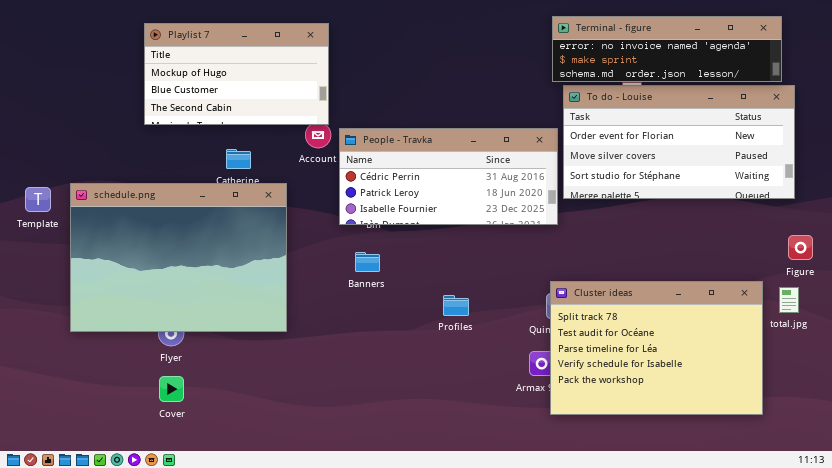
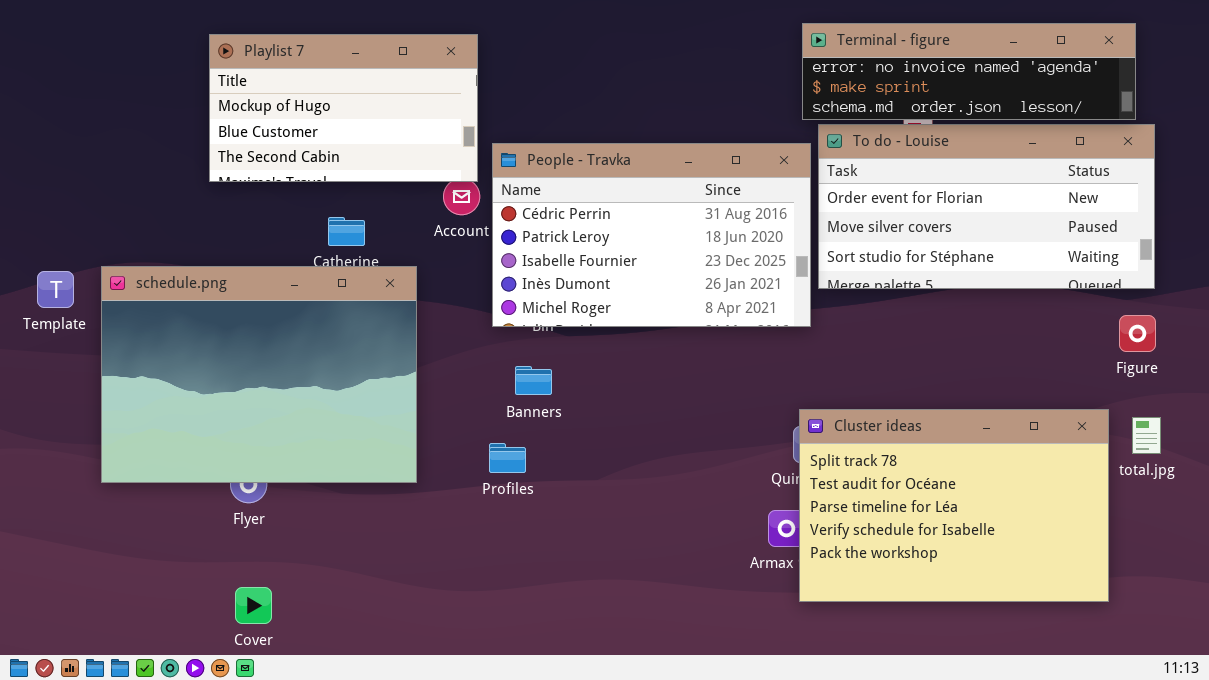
People - Travka: [339,128,558,225] -> [492,143,811,327], resized
Figure: [788,235,813,260] -> [1119,315,1156,352], moved
Profiles: [443,295,469,316] -> [489,443,526,473], moved
Cover: [159,376,184,402] -> [235,587,272,624], moved

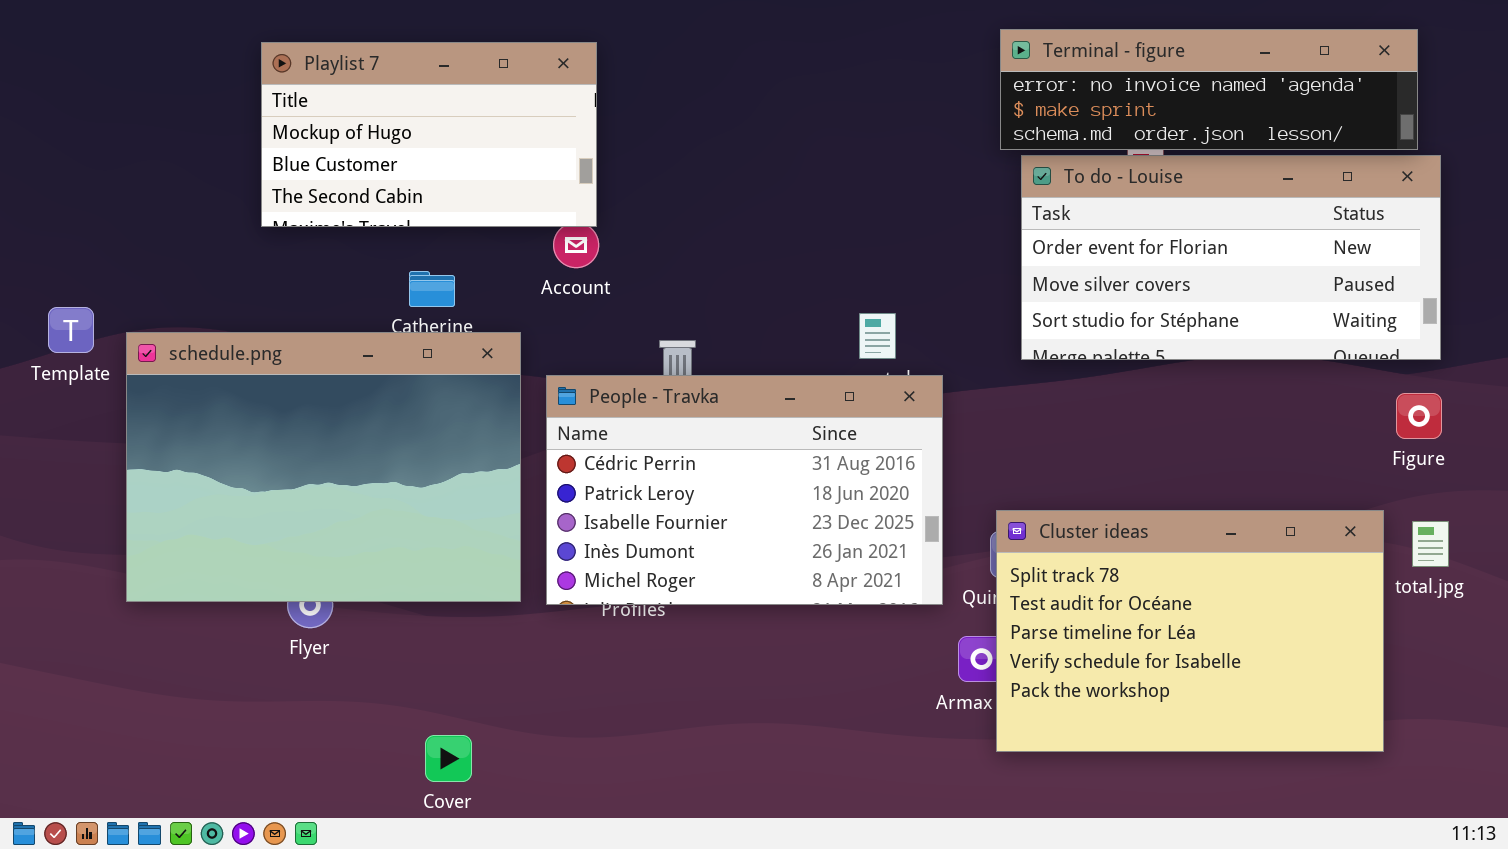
People - Travka: [492,143,811,327] -> [546,375,943,605], moved
Template: [37,271,74,308] -> [48,307,94,353], moved
Cover: [235,587,272,624] -> [425,735,472,782], moved

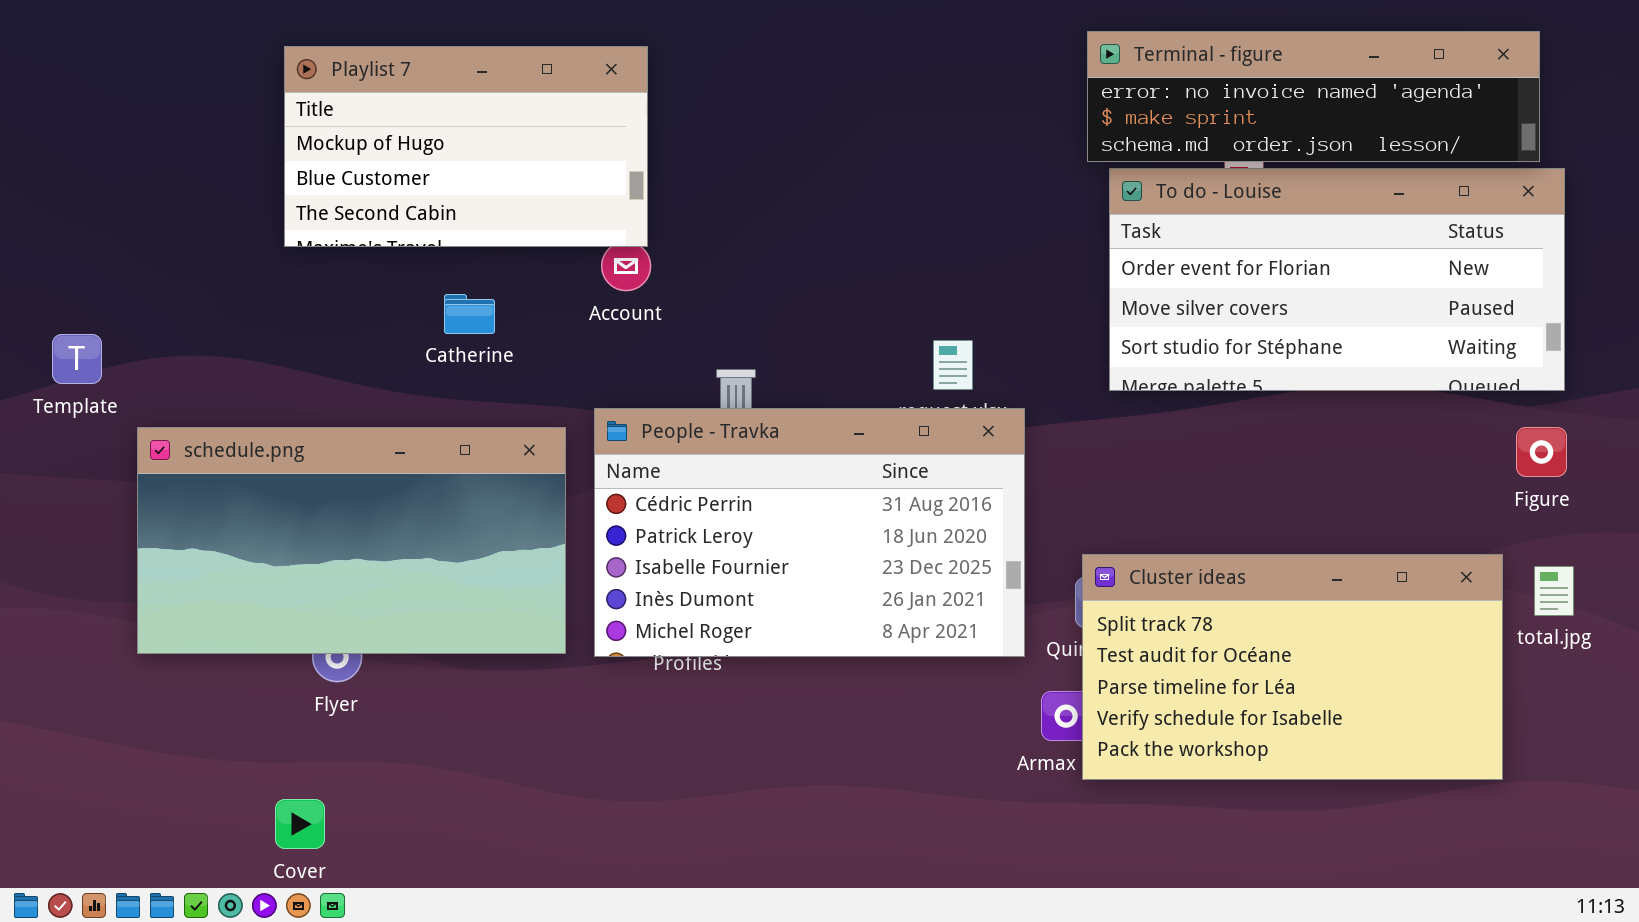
schedule.png: [126,332,521,602] -> [137,427,566,654], resized
Cluster ideas: [996,510,1384,752] -> [1082,554,1503,780], resized
Cover: [425,735,472,782] -> [275,799,325,849], moved

